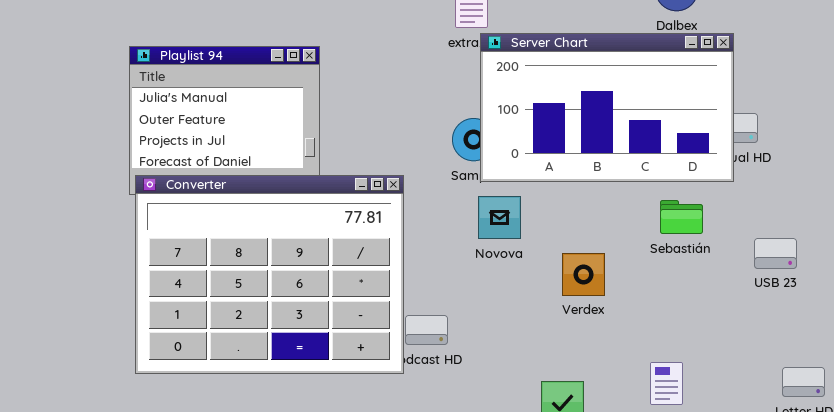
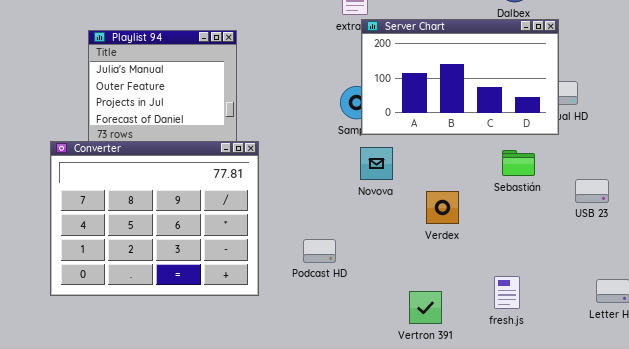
Converter: [135,175,404,374] -> [50,141,259,296], moved

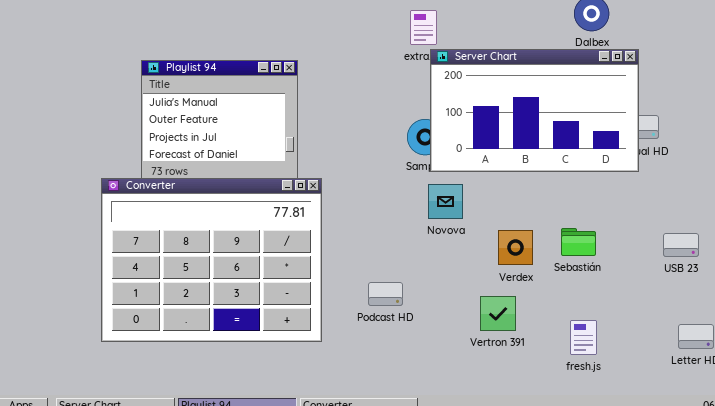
Sebastián: [502,150,535,176] -> [561,228,596,256], moved
USB 23: [575,179,609,203] -> [663,233,699,257], moved
Vertron 391: [409,291,442,324] -> [480,296,516,331], moved

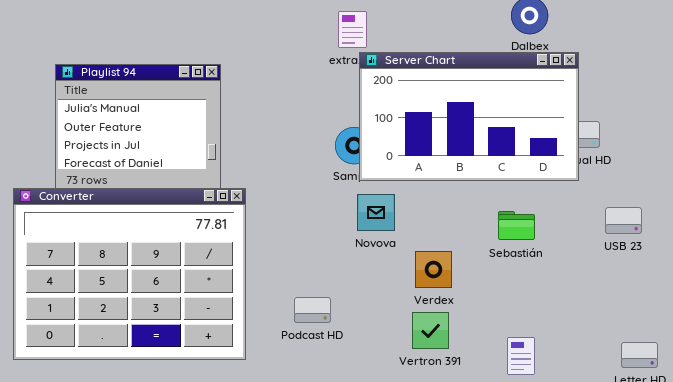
Sebastián: [561,228,596,256] -> [498,211,535,240], moved
Verdex: [498,230,533,265] -> [415,251,452,288], moved
USB 23: [663,233,699,257] -> [605,207,642,234], moved

